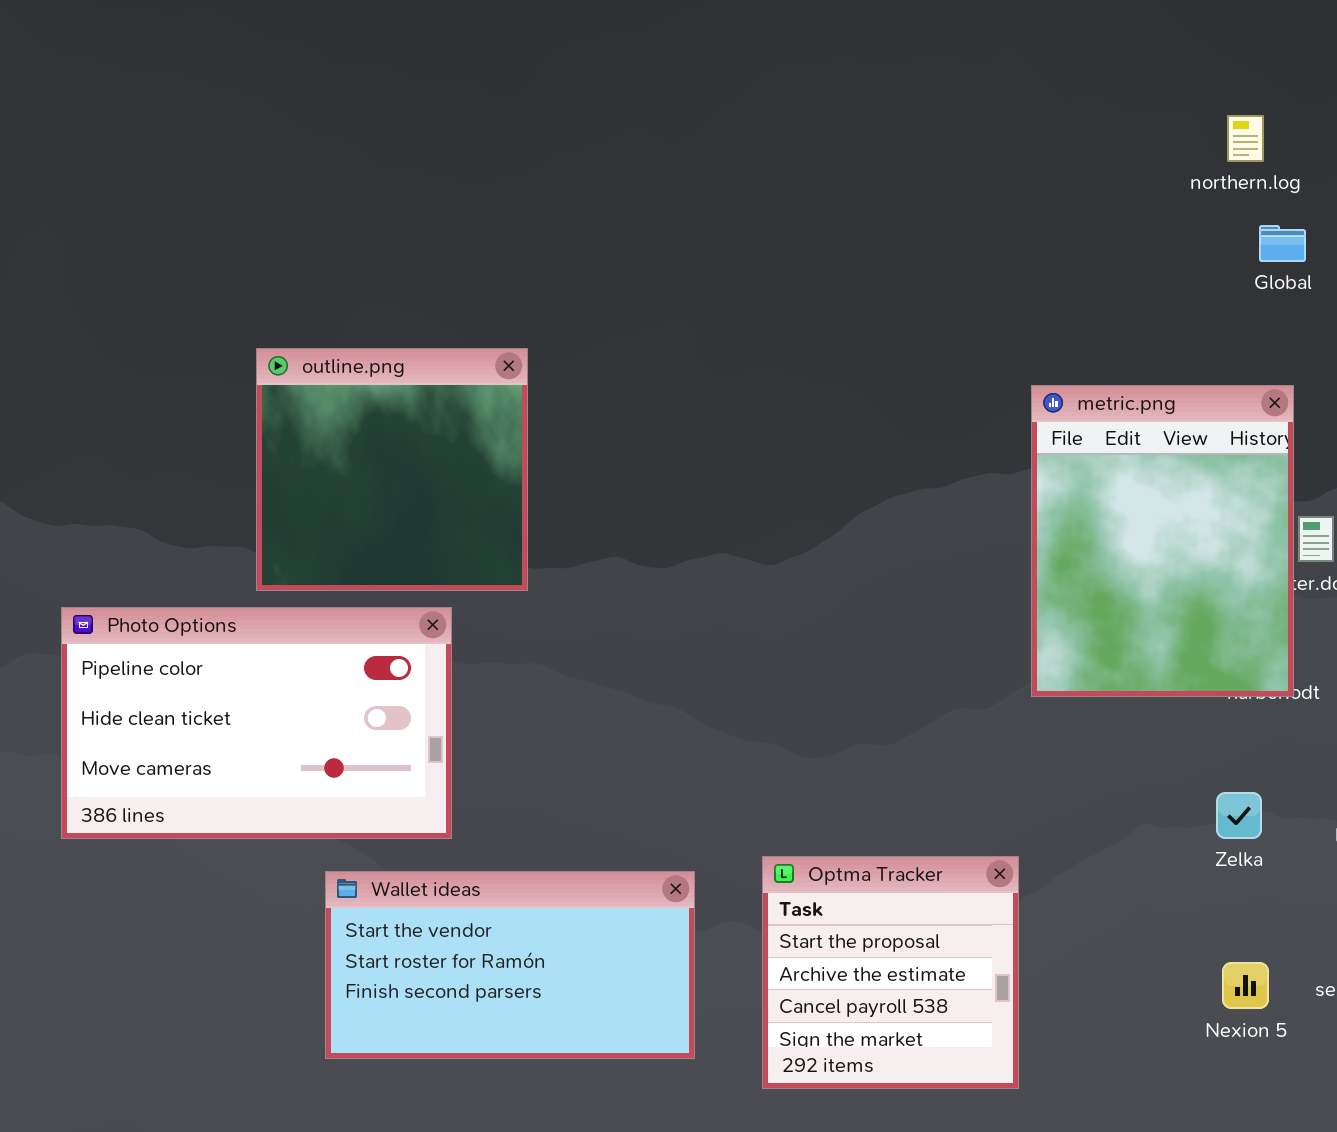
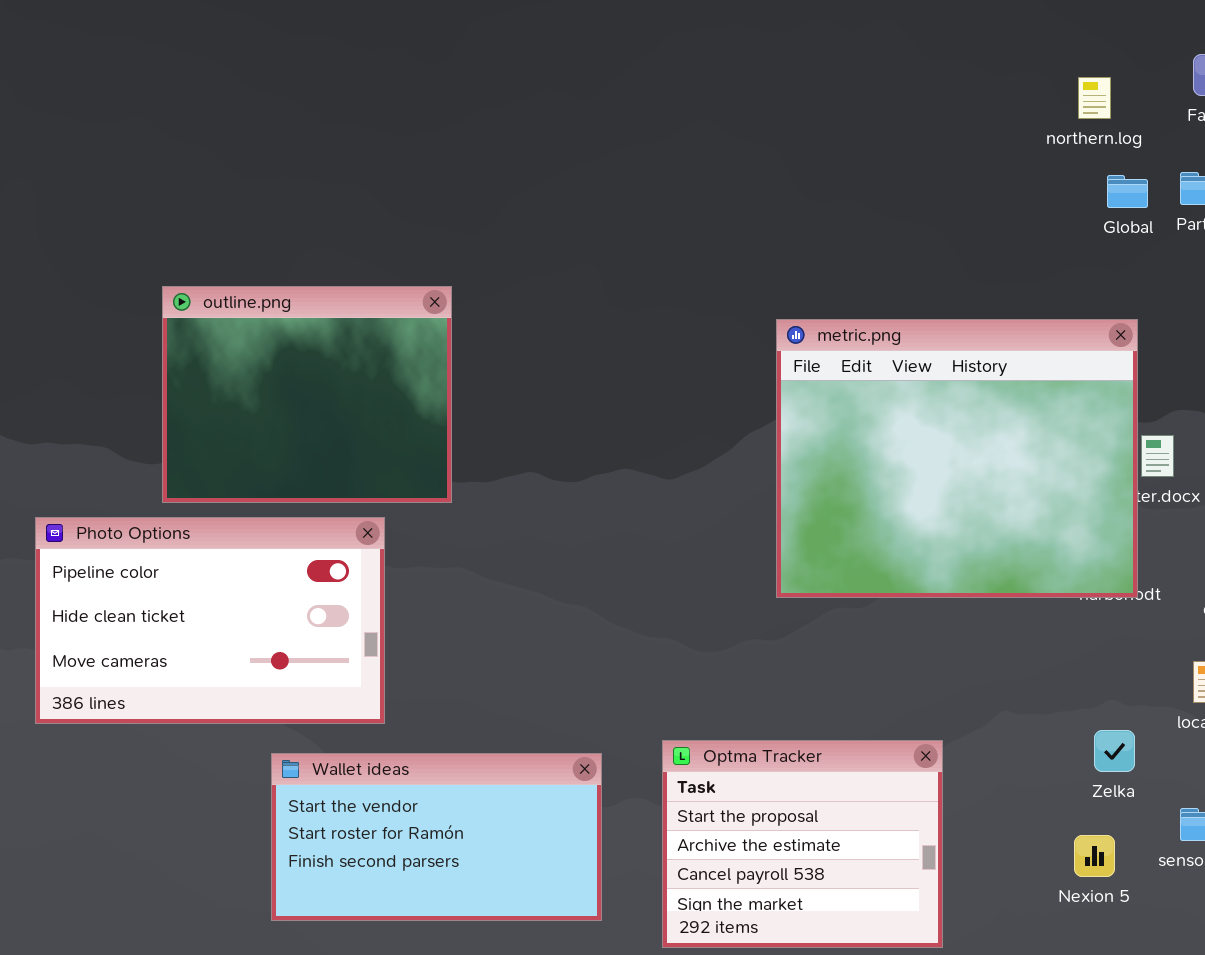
outline.png: [256,348,528,591] -> [162,286,452,503], resized
metric.png: [1031,385,1294,697] -> [776,319,1138,598], resized
Zelka: [1216,792,1262,839] -> [1094,730,1135,772], moved
Optma Tracker: [762,856,1019,1089] -> [662,740,943,948], resized

